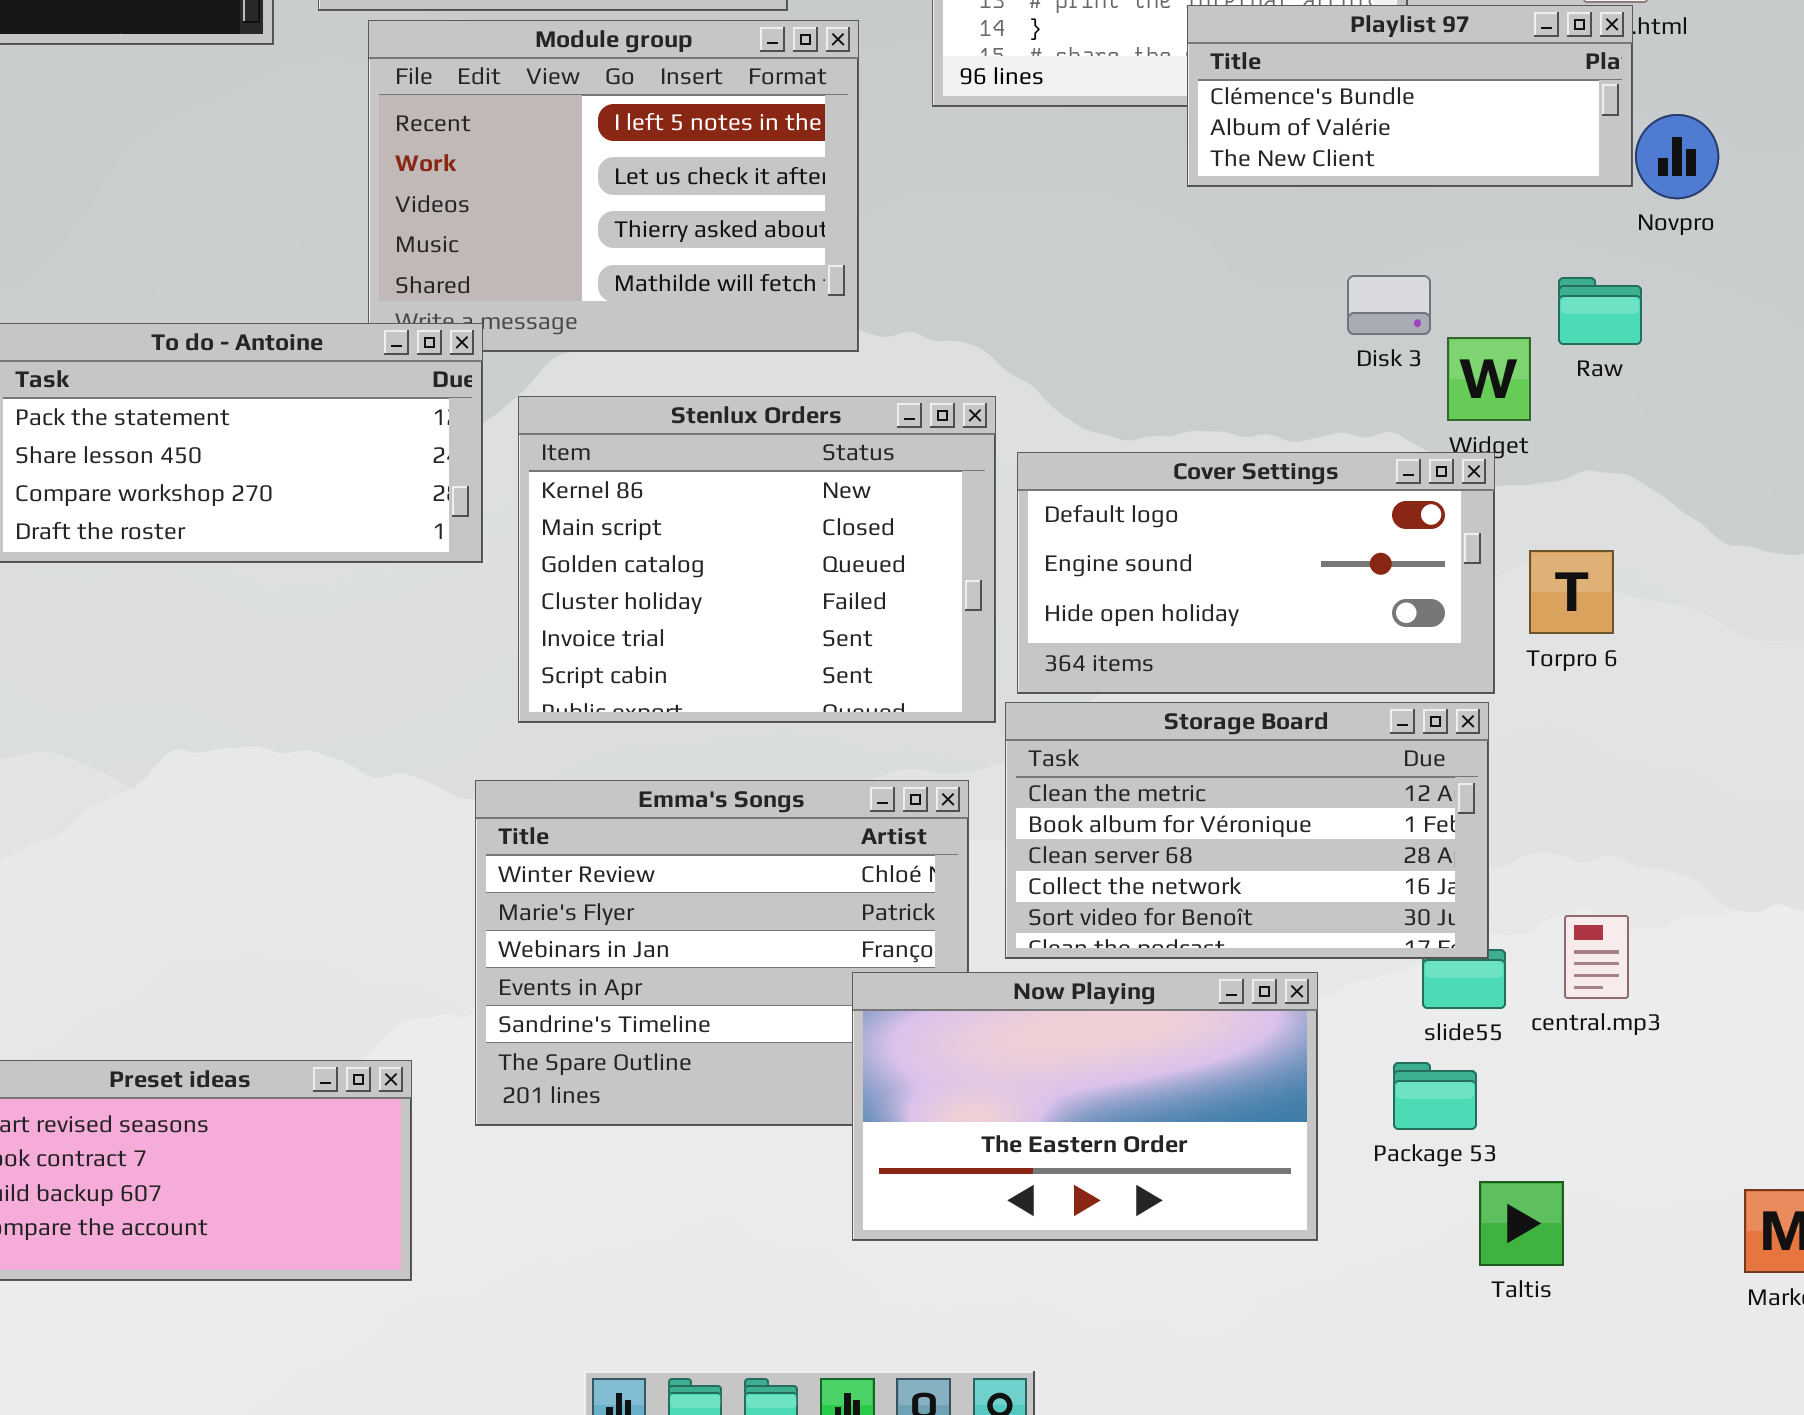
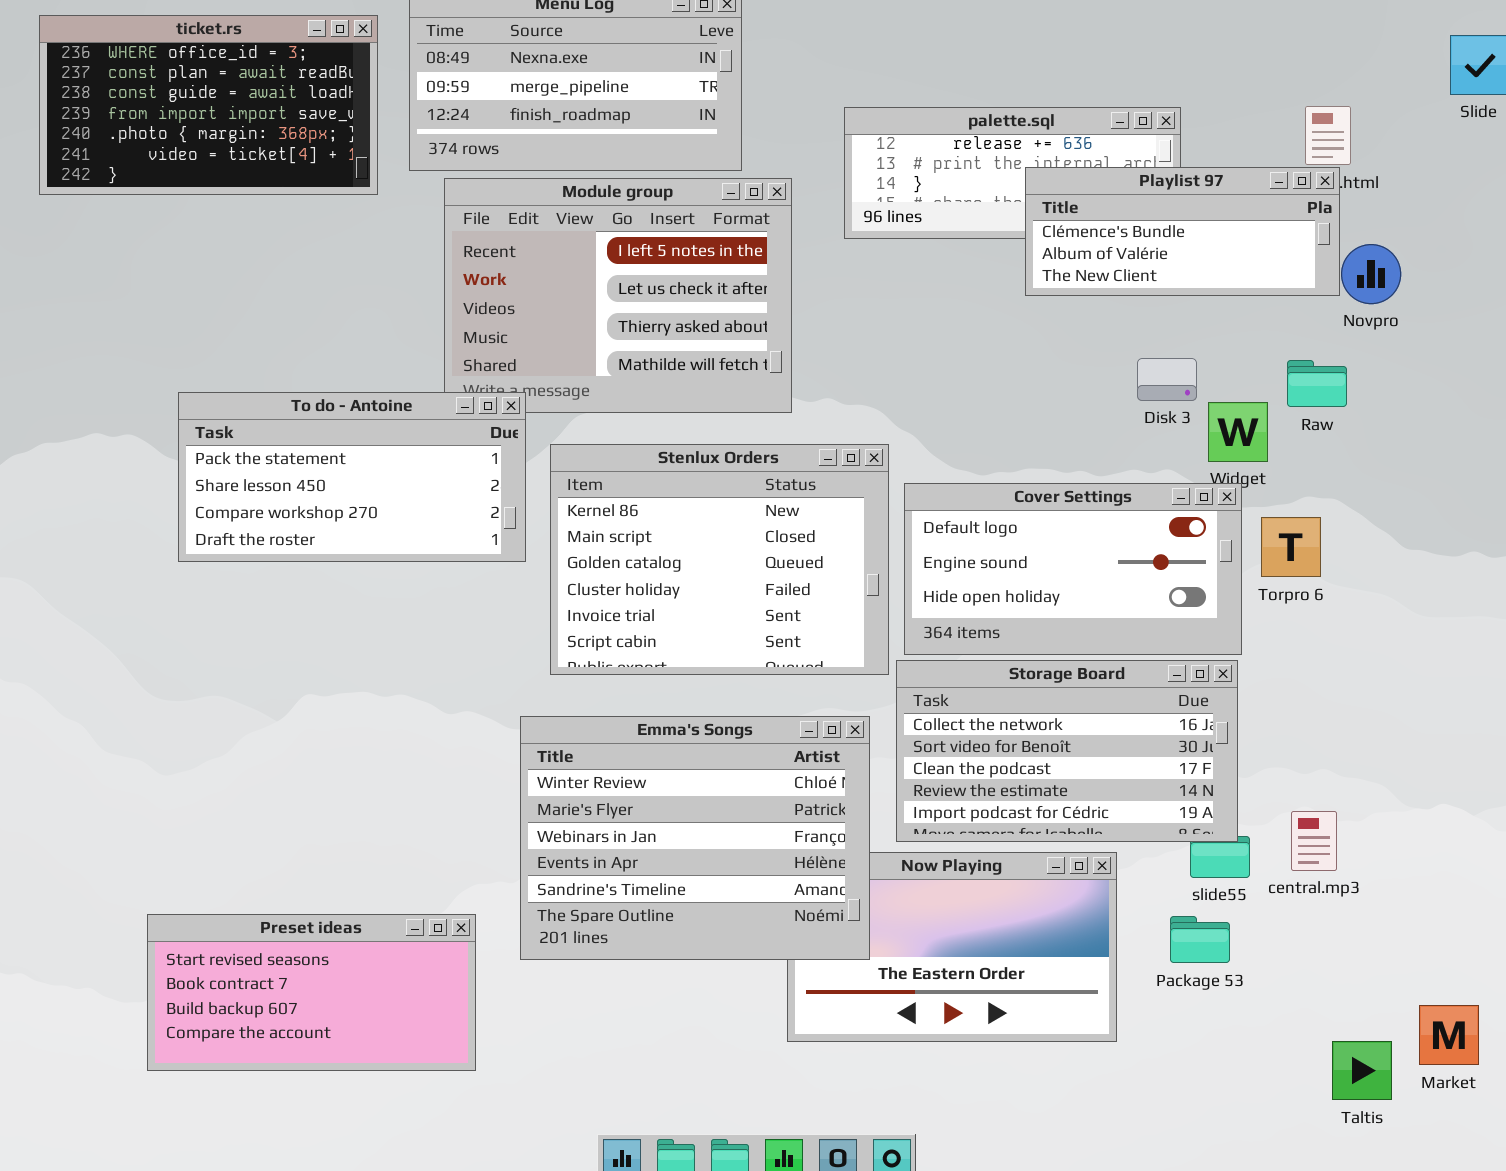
Torpro 6: [1529,550,1614,634] -> [1261,517,1321,577], moved
Storage Board: [1005,702,1489,959] -> [896,660,1238,842], scrolled down 3 rows
Emma's Songs: [475,780,969,1126] -> [520,716,870,960], raised
Taltis: [1479,1181,1564,1266] -> [1332,1041,1392,1100], moved

